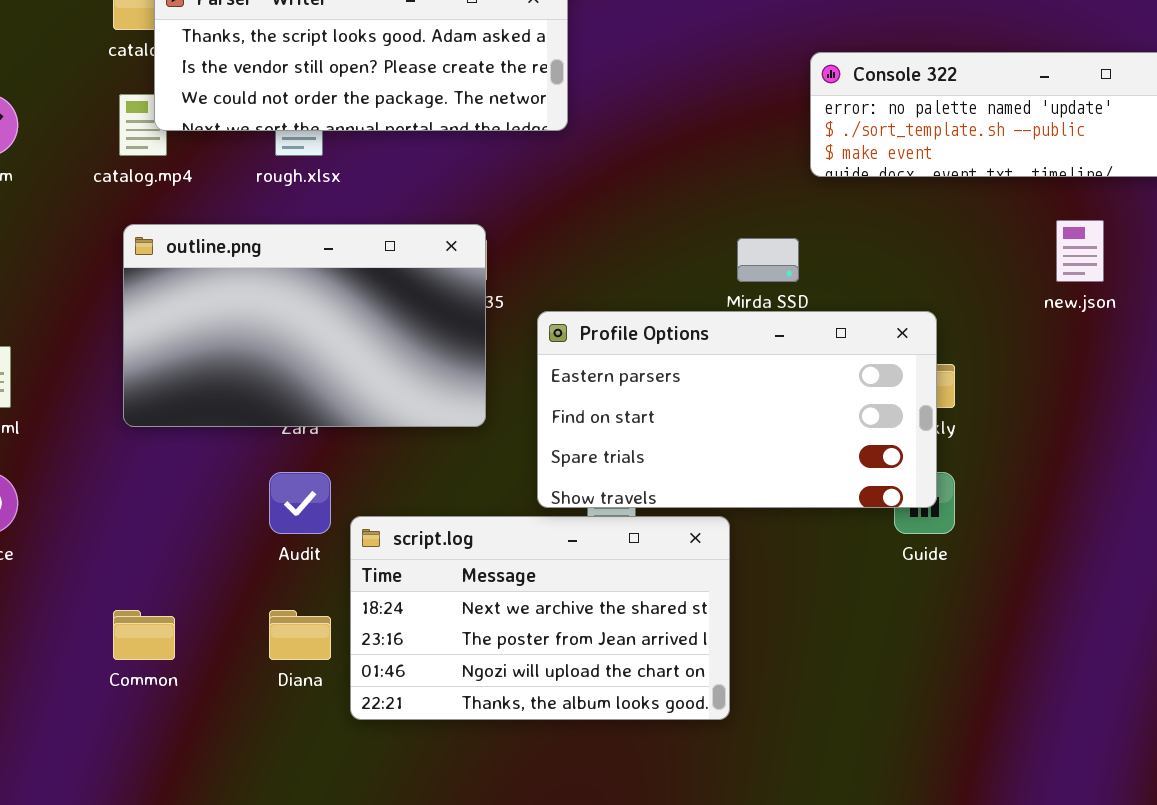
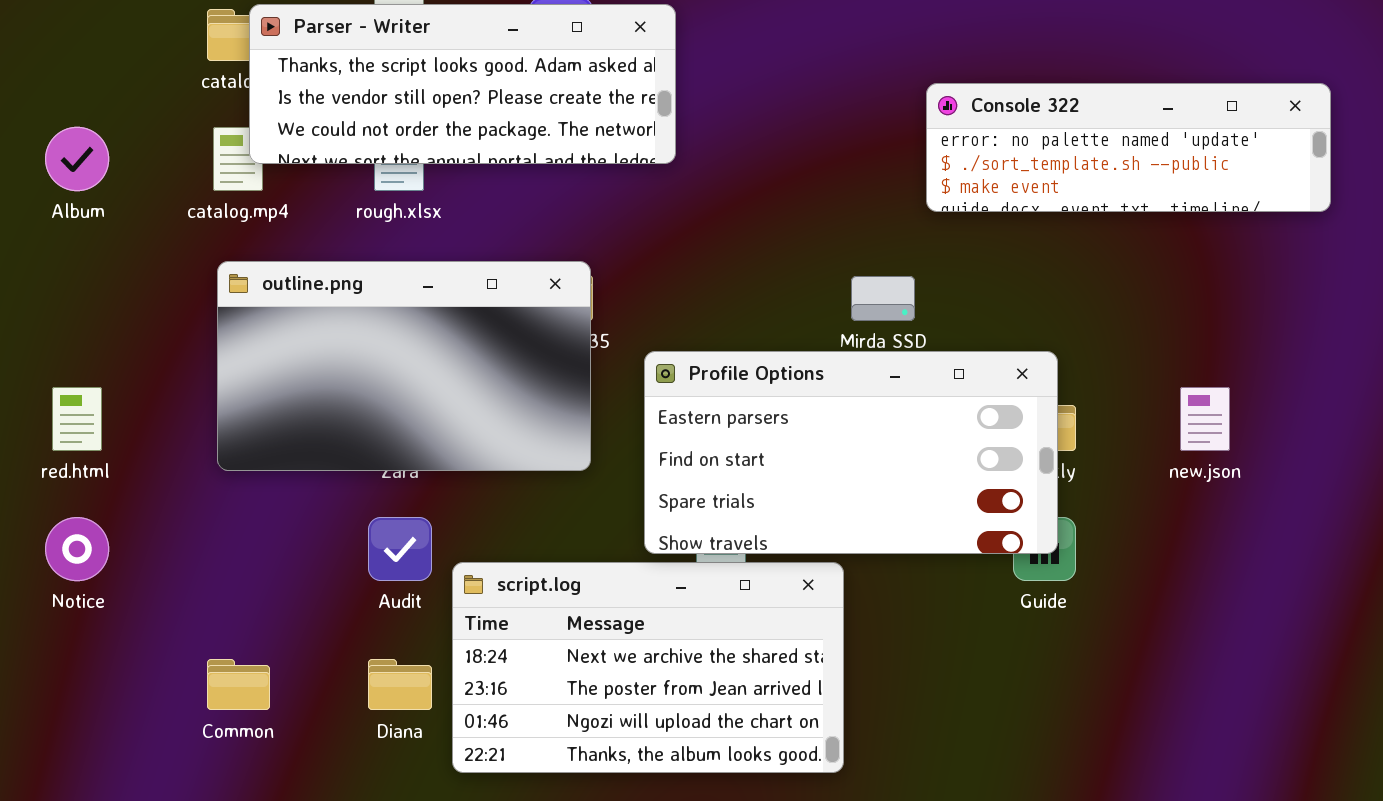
new.json: [1056,220,1104,282] -> [1180,387,1230,451], moved

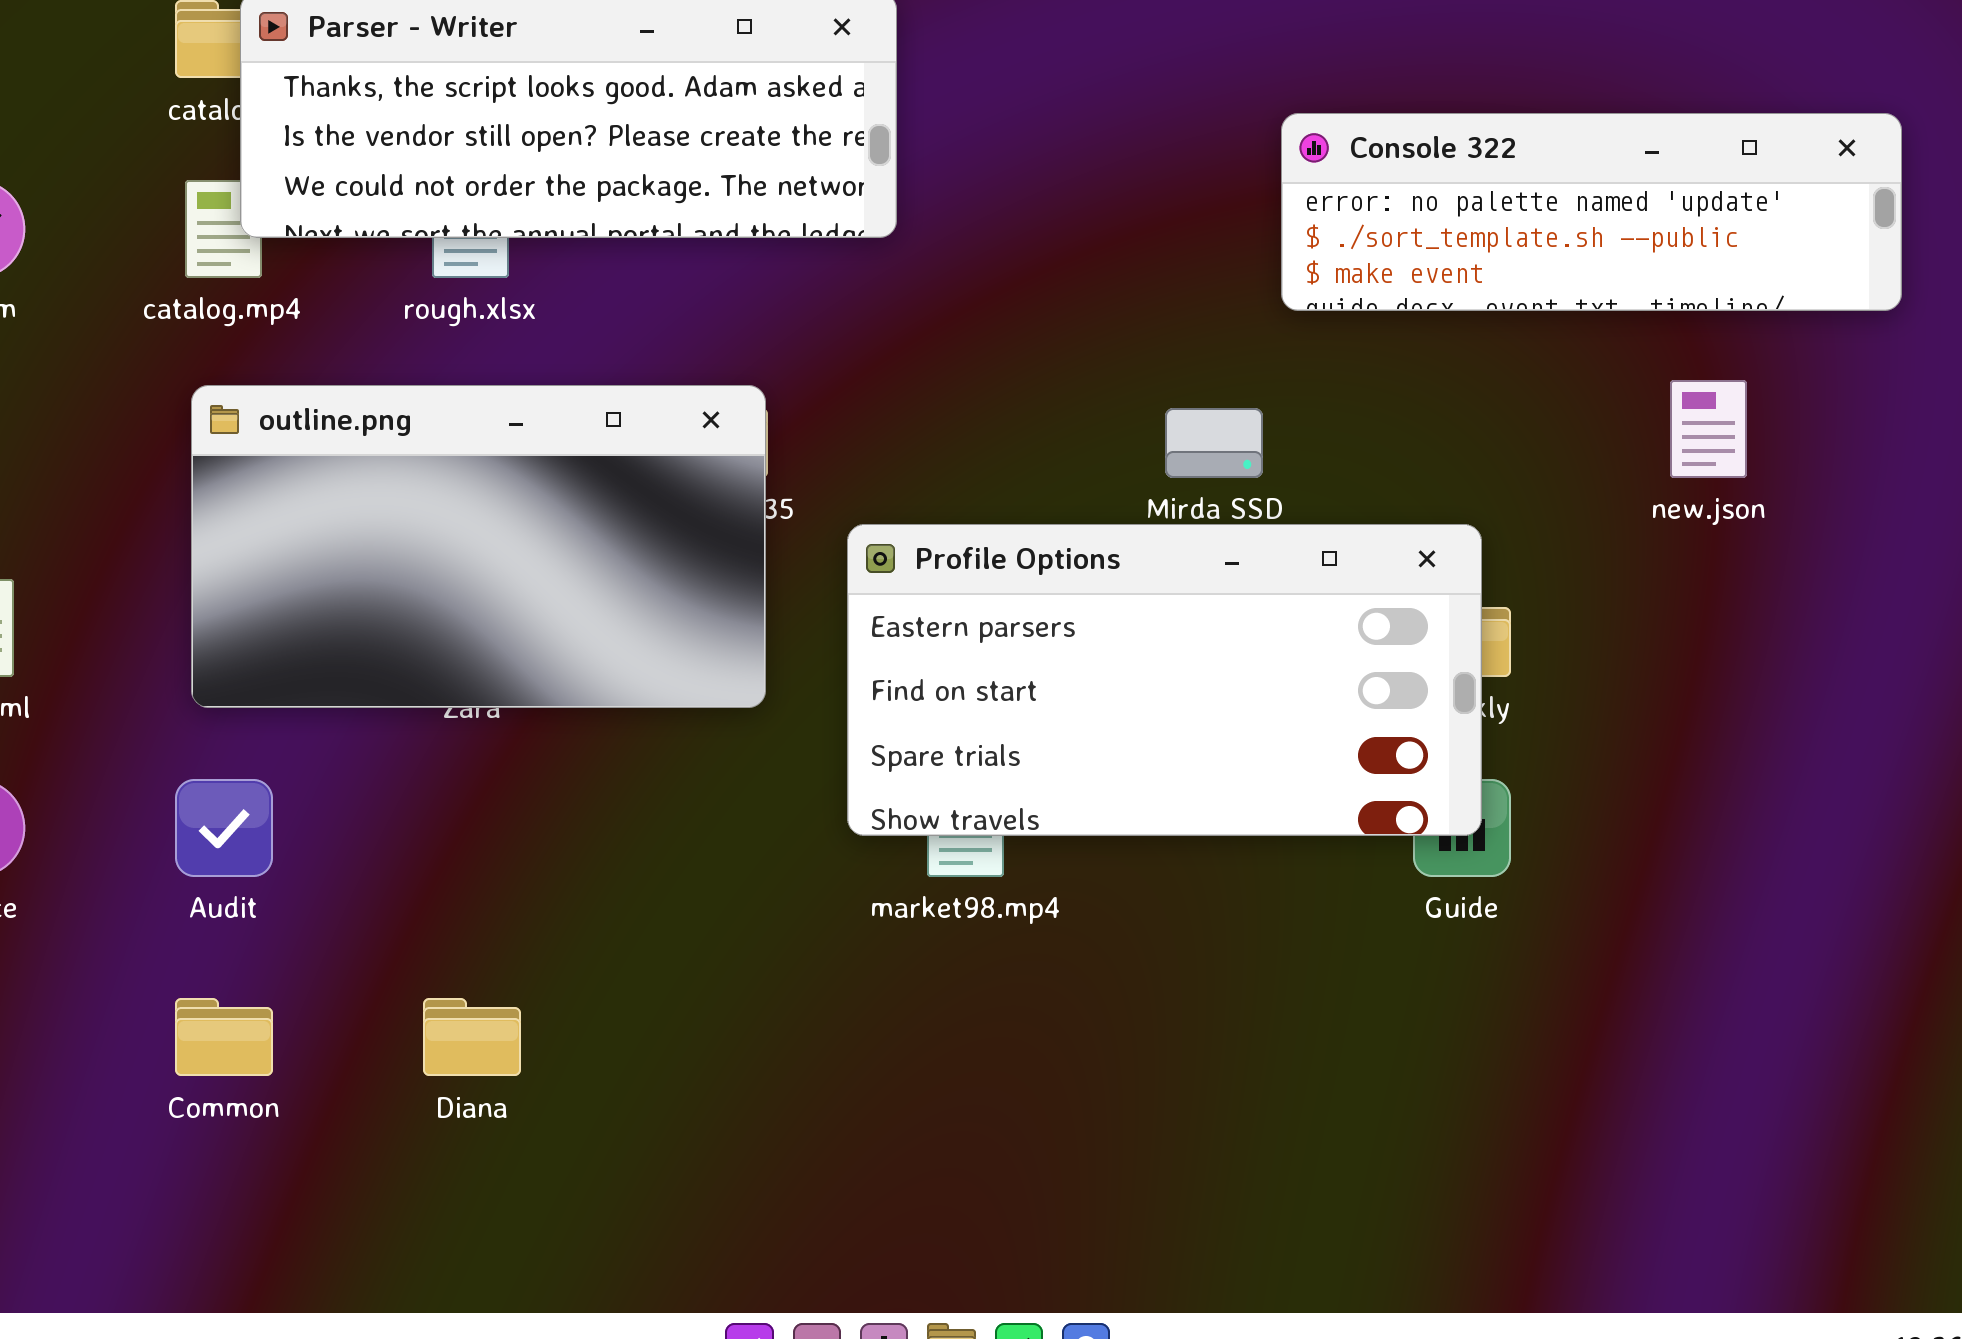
new.json: [1180,387,1230,451] -> [1670,380,1747,478], moved
Audit: [368,517,432,581] -> [175,779,273,877], moved
script.log: [452,562,844,773] -> none, closed

